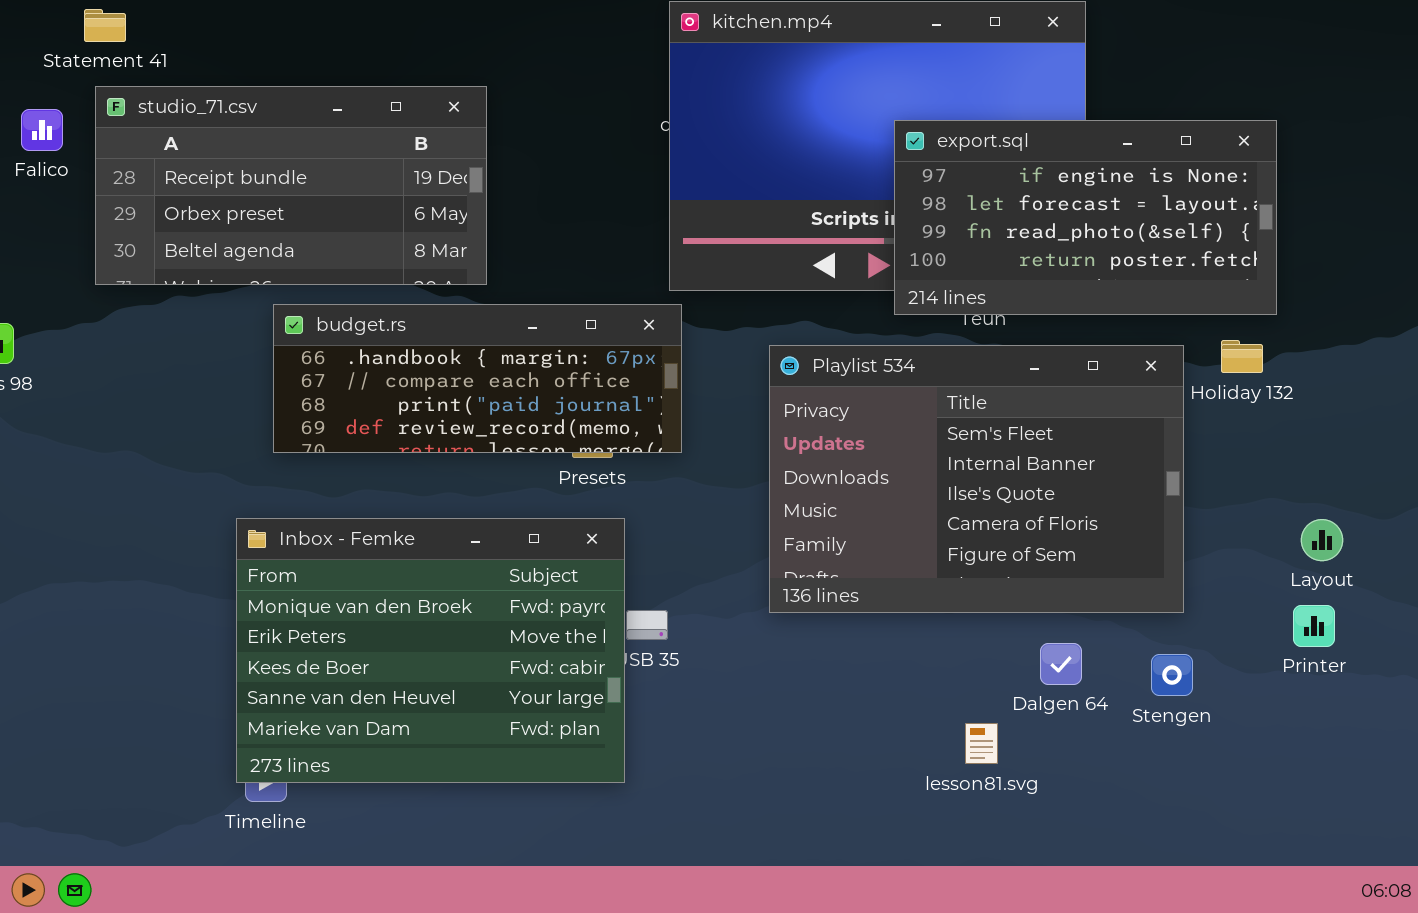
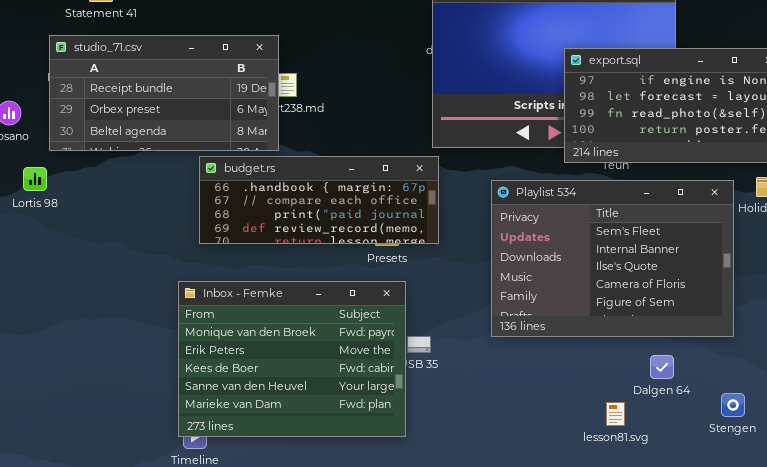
studio_71.csv: [95,86,487,285] -> [49,35,279,151], moved
Stengen: [1151,654,1193,696] -> [721,393,745,417], moved

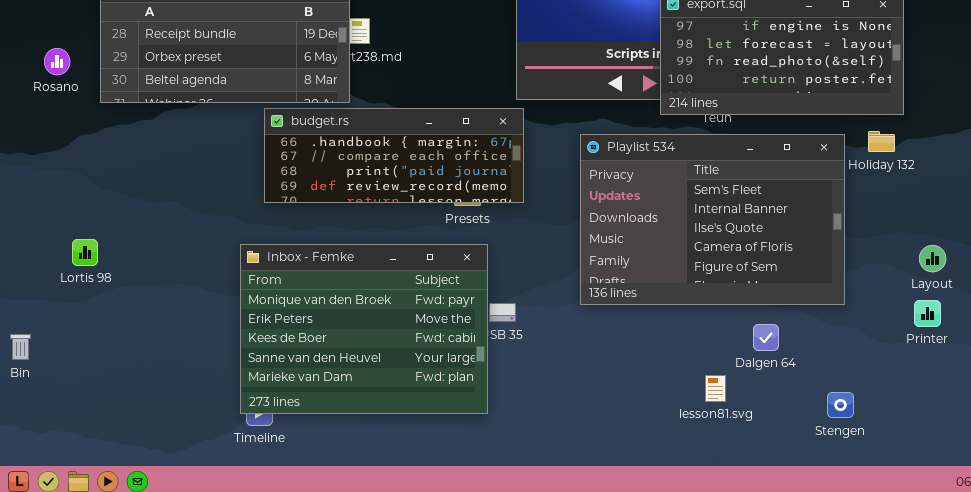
Lortis 98: [23,167,47,191] -> [72,239,98,266], moved
Stengen: [721,393,745,417] -> [827,392,854,418], moved

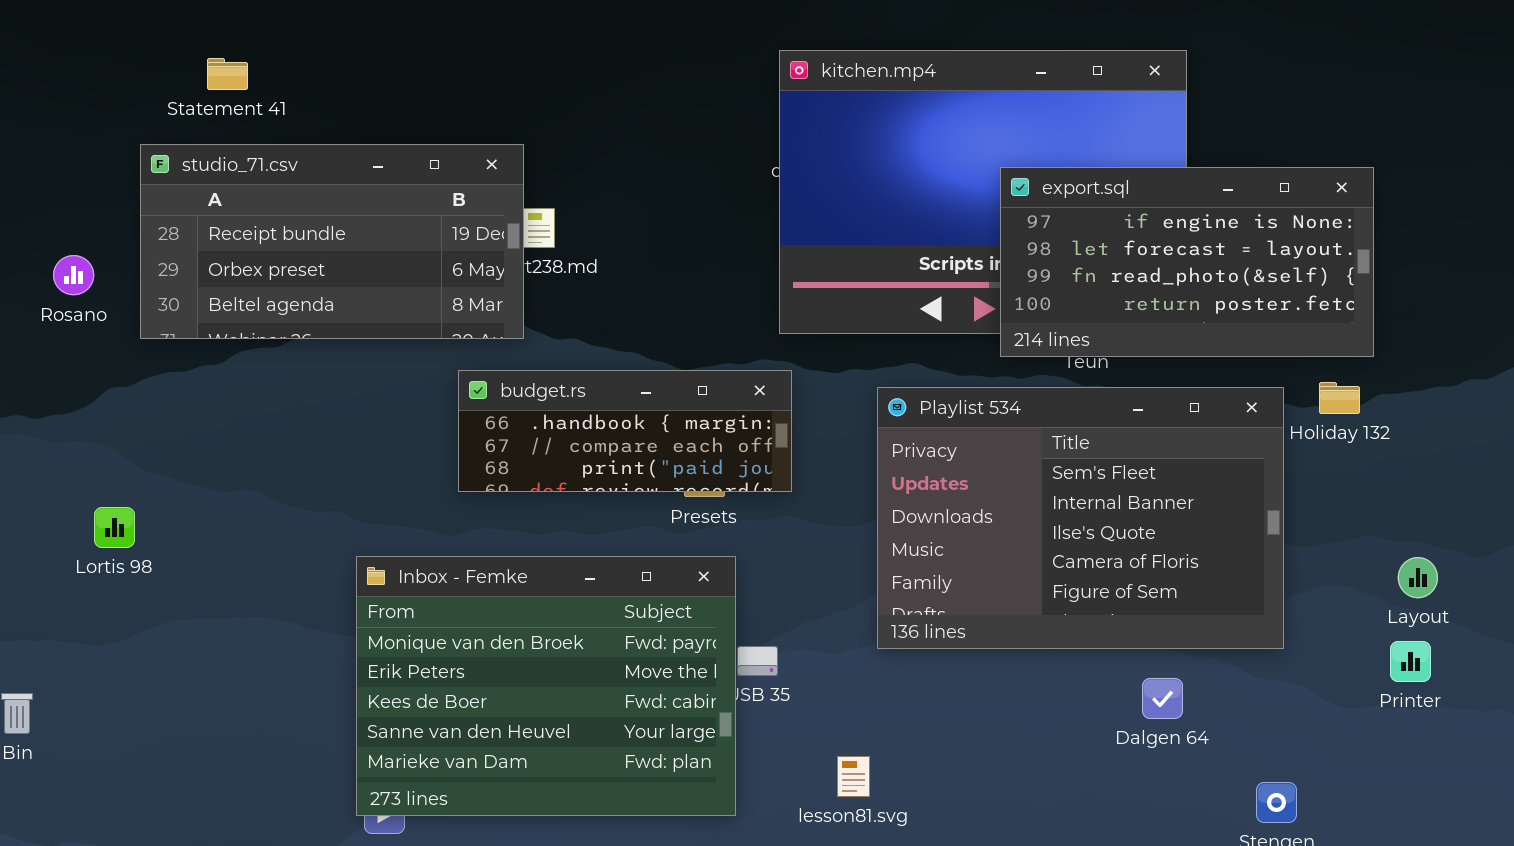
budget.rs: [264,108,524,203] -> [458,370,792,492], resized
Lortis 98: [72,239,98,266] -> [94,507,135,548], moved
lesson81.svg: [705,375,726,402] -> [837,756,870,797], moved

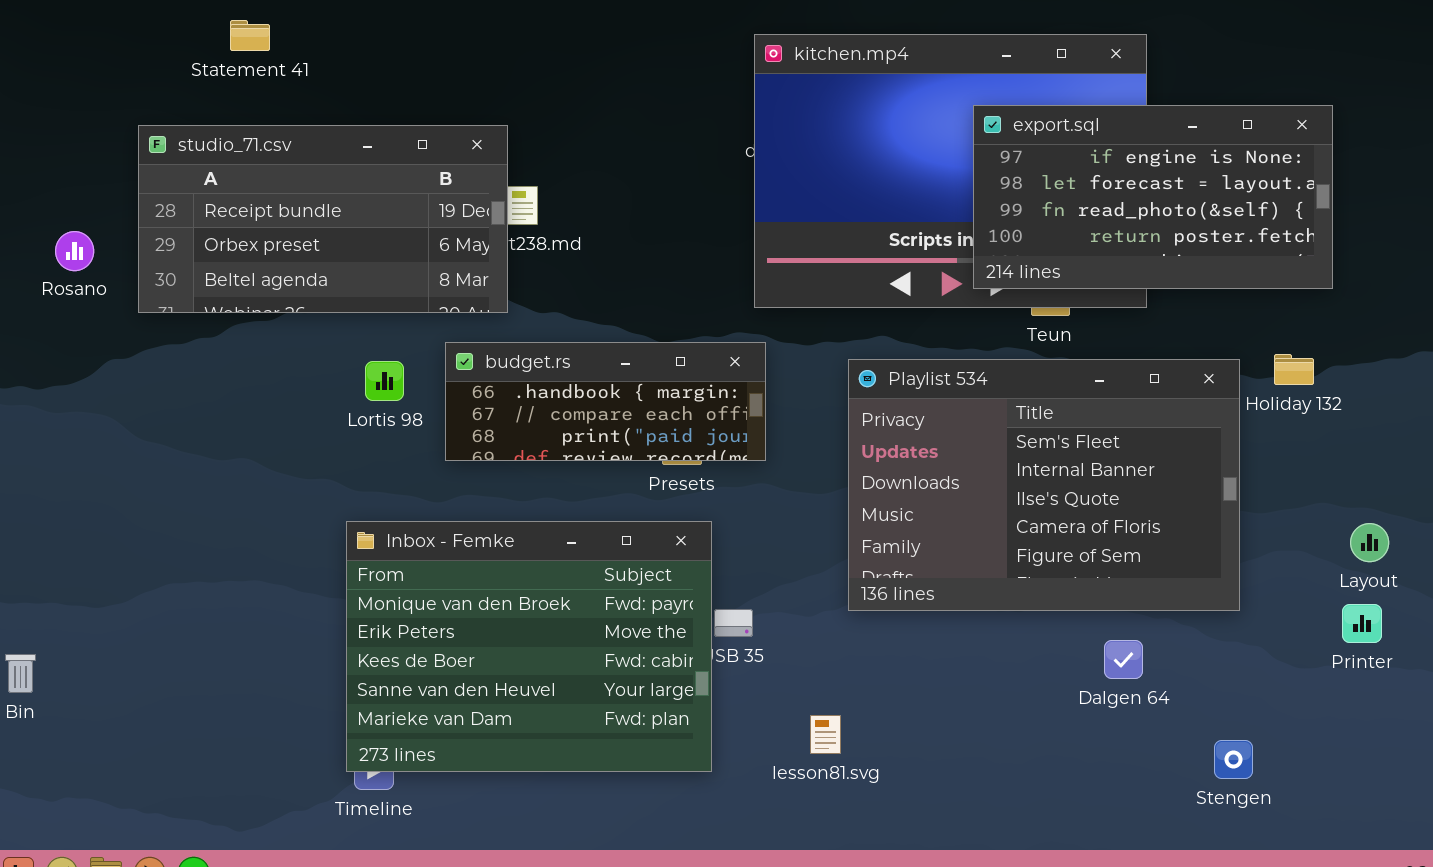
Statement 41: [207,58,248,90] -> [230,20,270,51], moved
export.sql: [1000,167,1374,357] -> [973,105,1333,289], moved
Lortis 98: [94,507,135,548] -> [365,361,404,401], moved

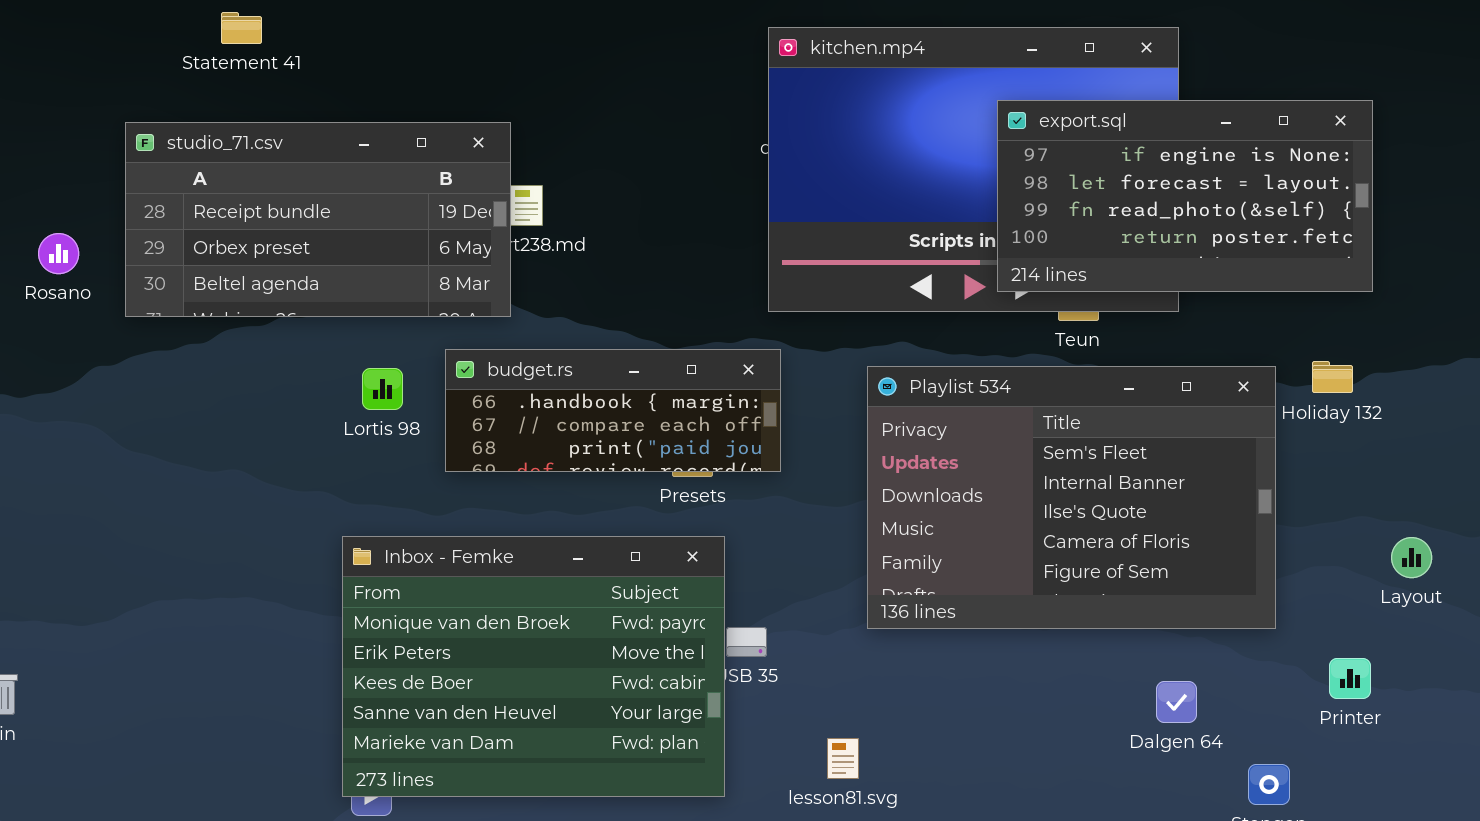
Printer: [1342,604,1382,643] -> [1329,658,1371,699], moved
Dalgen 64: [1104,640,1143,679] -> [1156,681,1197,723], moved

